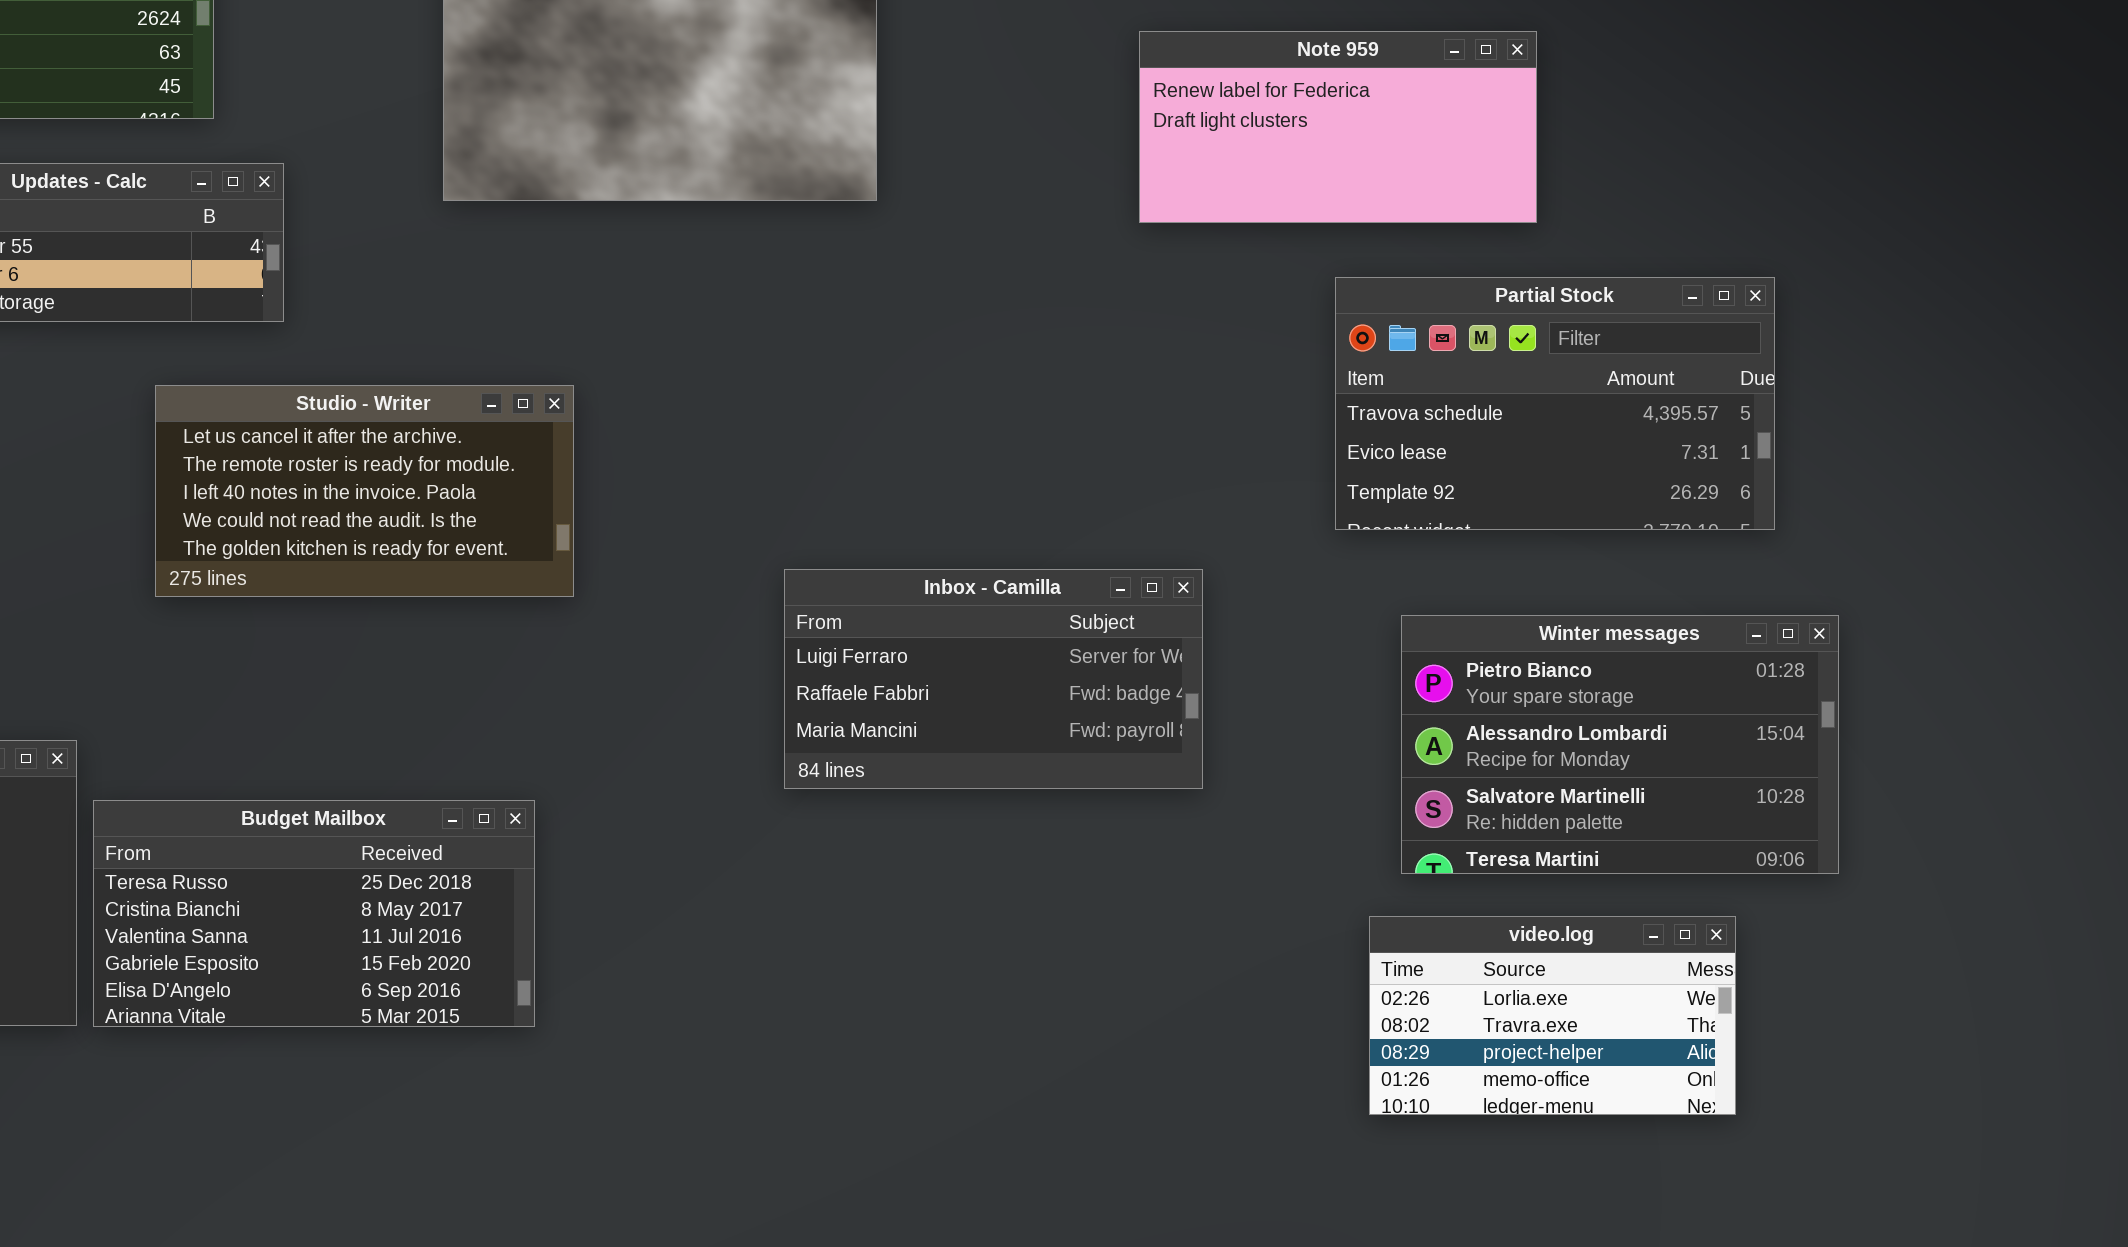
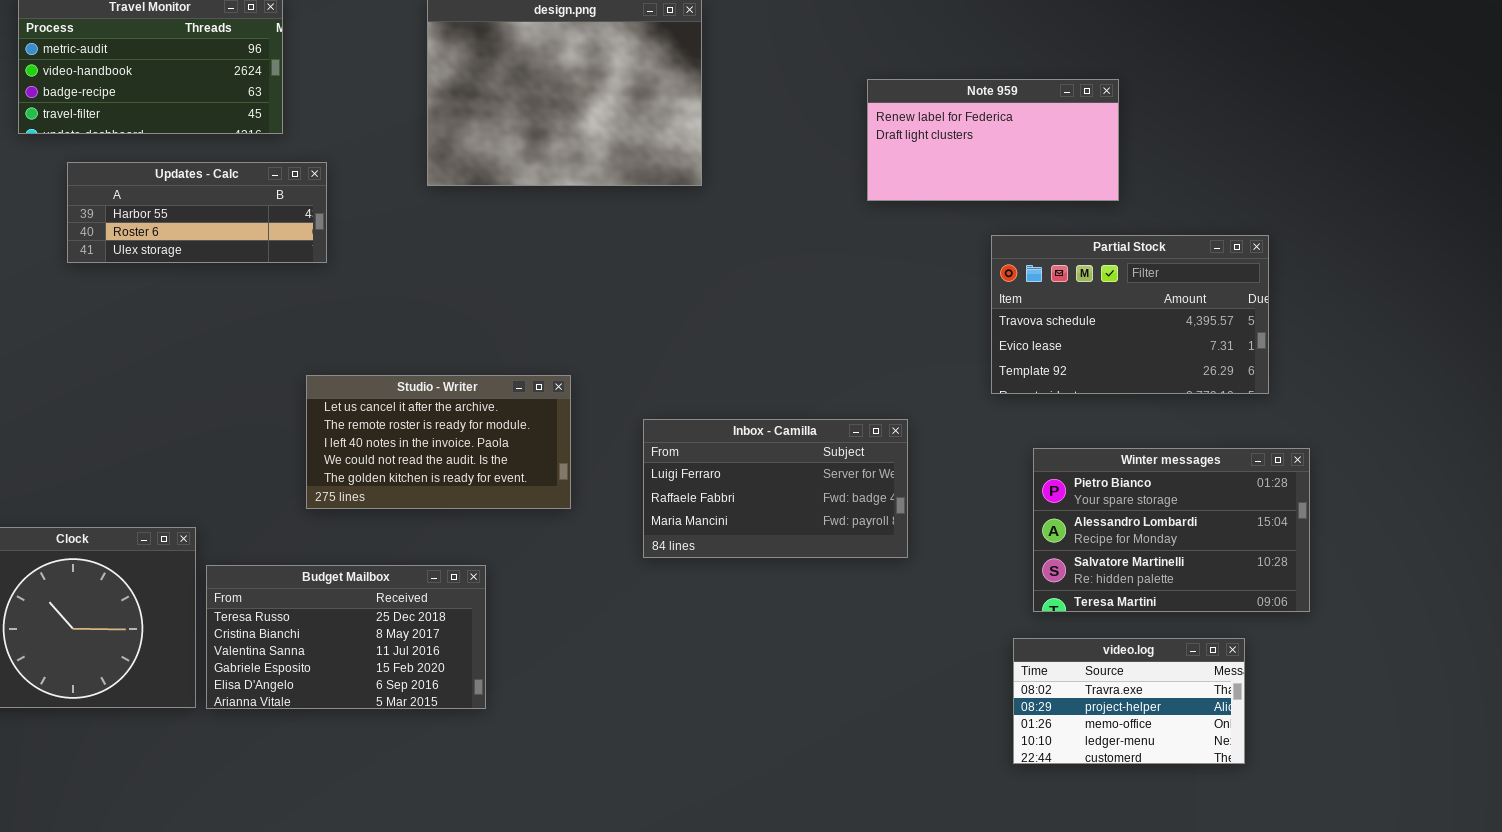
Studio - Writer: [155,385,574,597] -> [306,375,571,509], moved
video.log: [1369,916,1736,1115] -> [1013,638,1245,764], scrolled down 1 row

